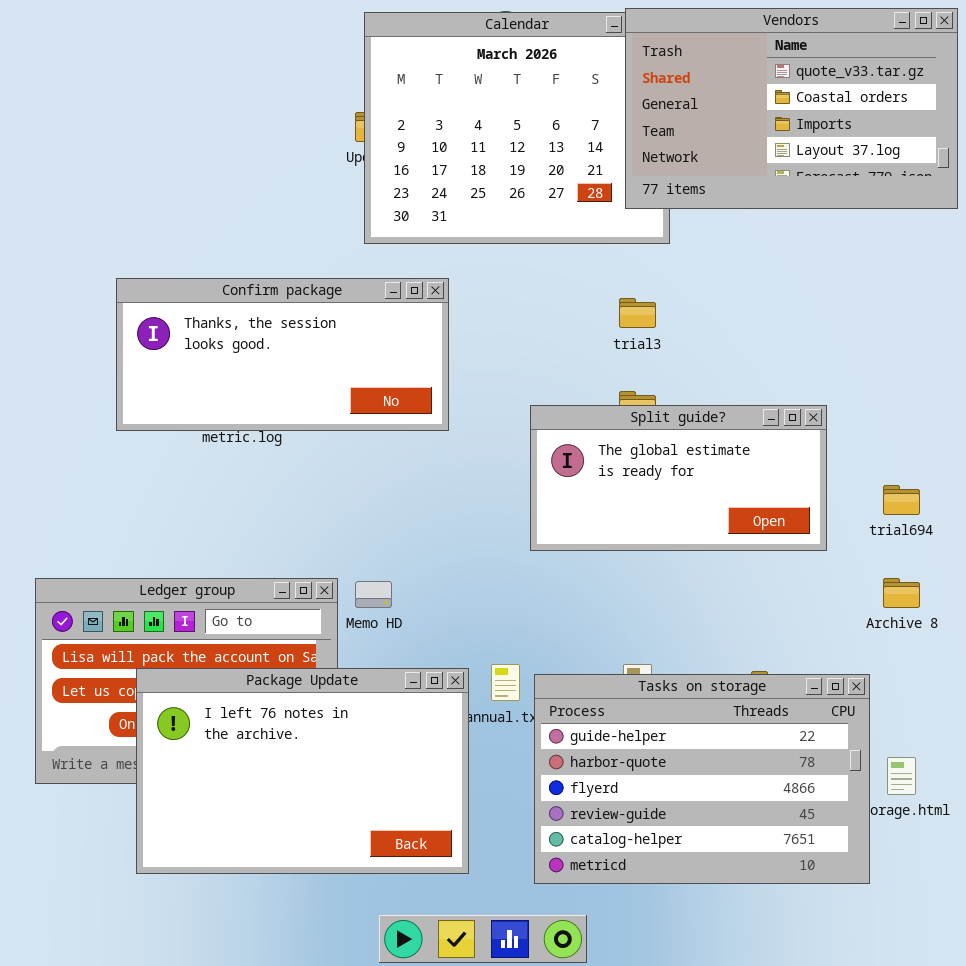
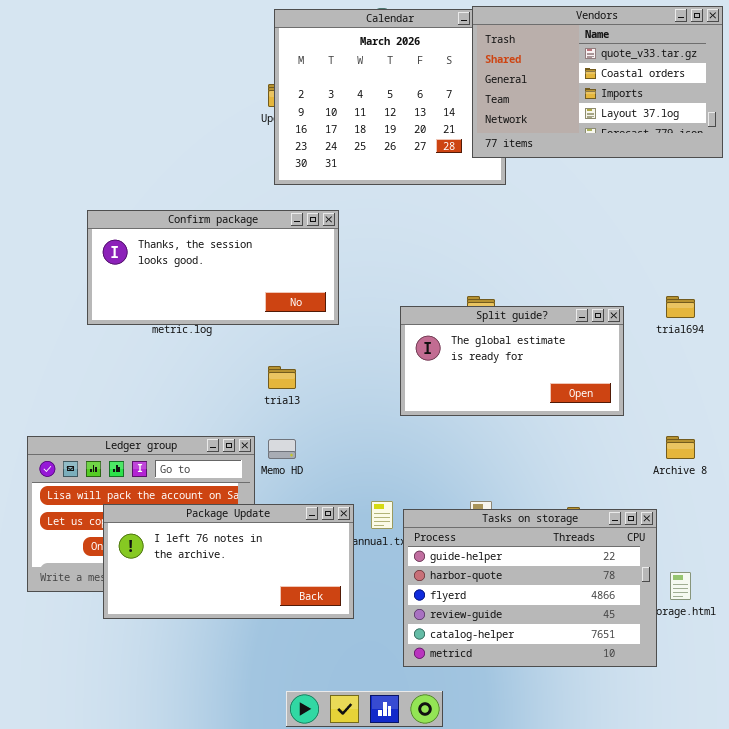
trial3: [619,298,656,328] -> [268,366,296,389], moved
trial694: [883,485,920,515] -> [666,296,695,318], moved
Package Update: [136,668,469,874] -> [103,504,354,619], resized

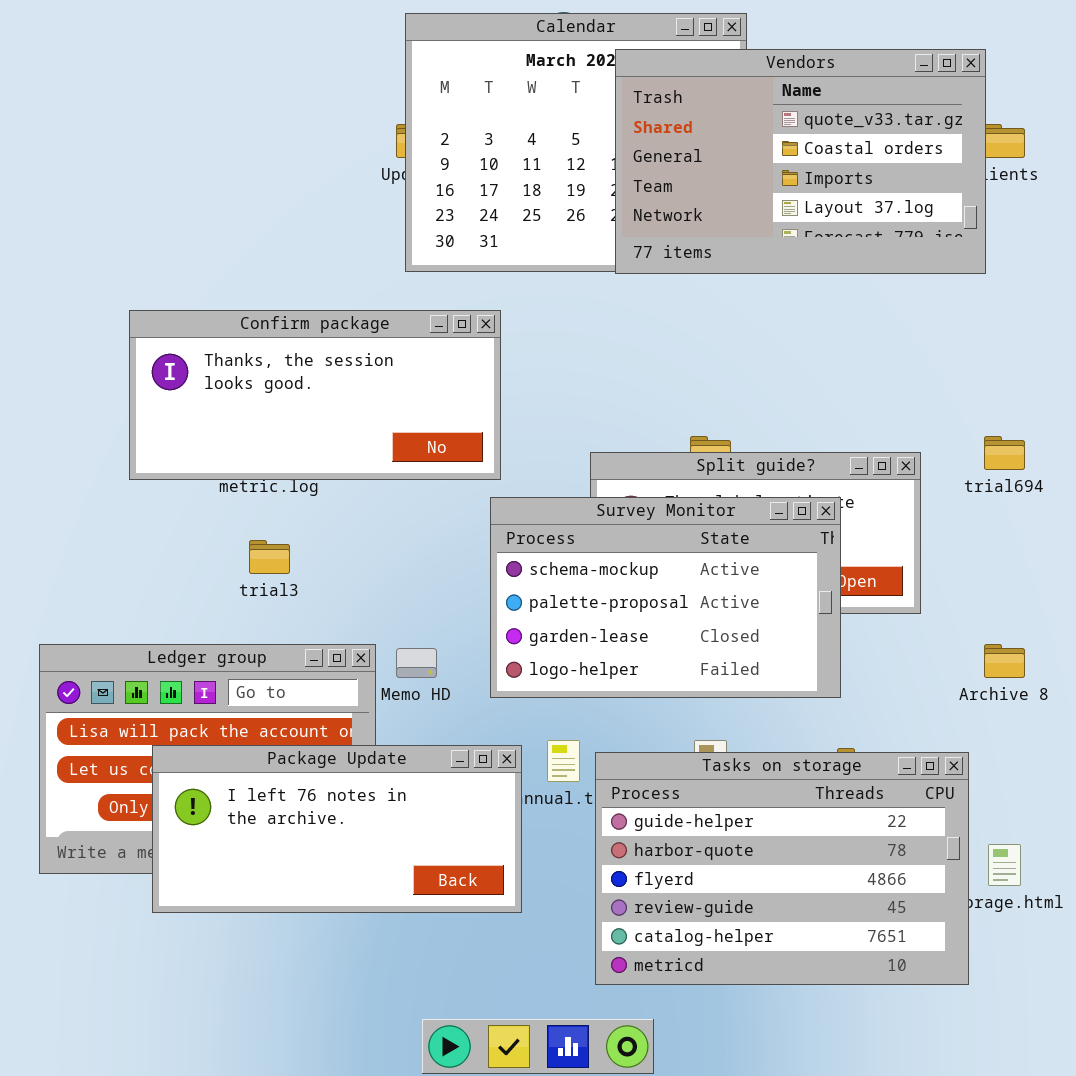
Vendors: [472,6,723,158] -> [615,49,986,274], moved
Survey Monitor: none -> [490,497,841,698], opened
trial3: [268,366,296,389] -> [249,540,290,574], moved

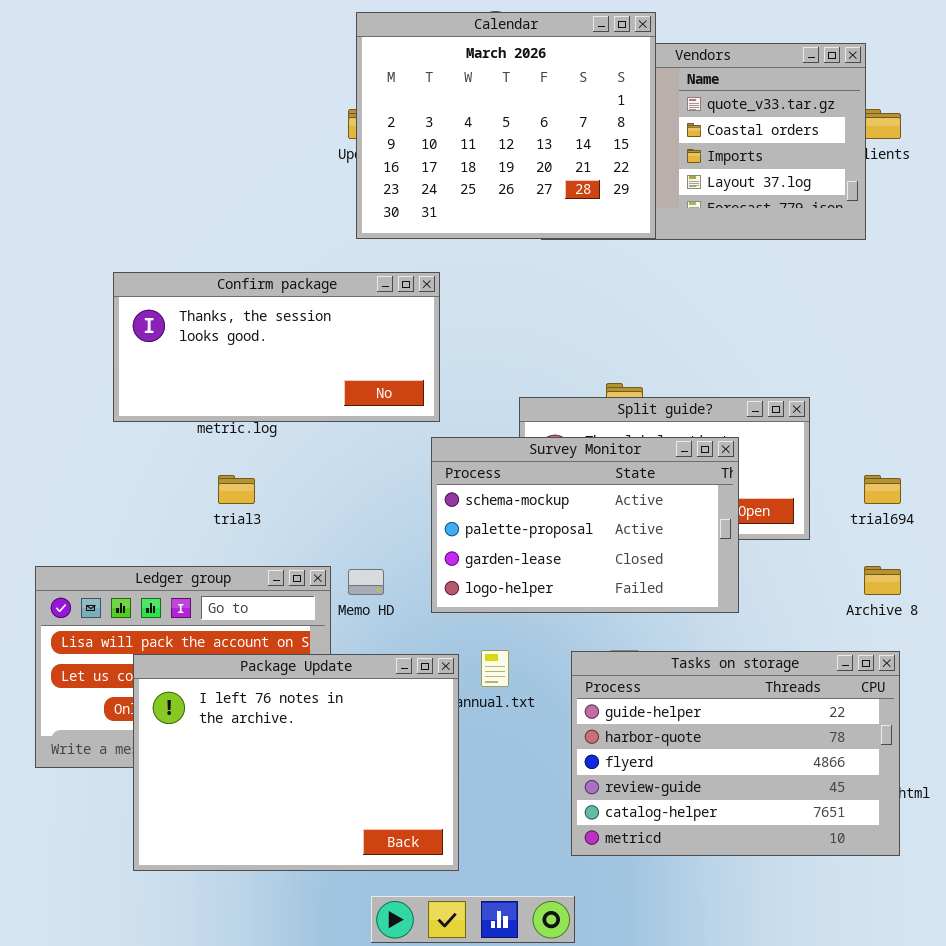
Calendar: [405,13,747,272] -> [356,12,656,239], raised
trial694: [984,436,1025,470] -> [864,475,901,504], moved
Package Update: [152,745,522,913] -> [133,654,459,871], resized
Tasks on storage: [595,752,969,985] -> [571,651,900,856], moved

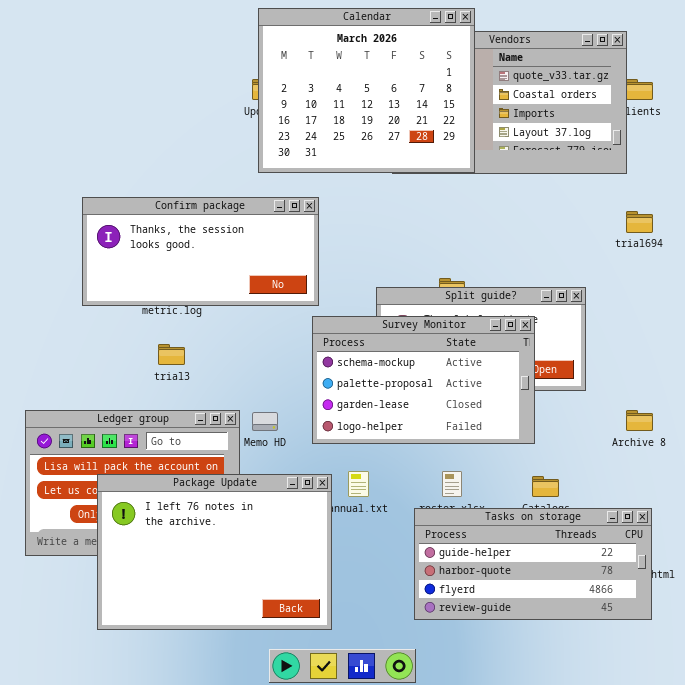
trial694: [864,475,901,504] -> [626,211,653,233], moved
Tasks on storage: [571,651,900,856] -> [414,508,652,620], resized

